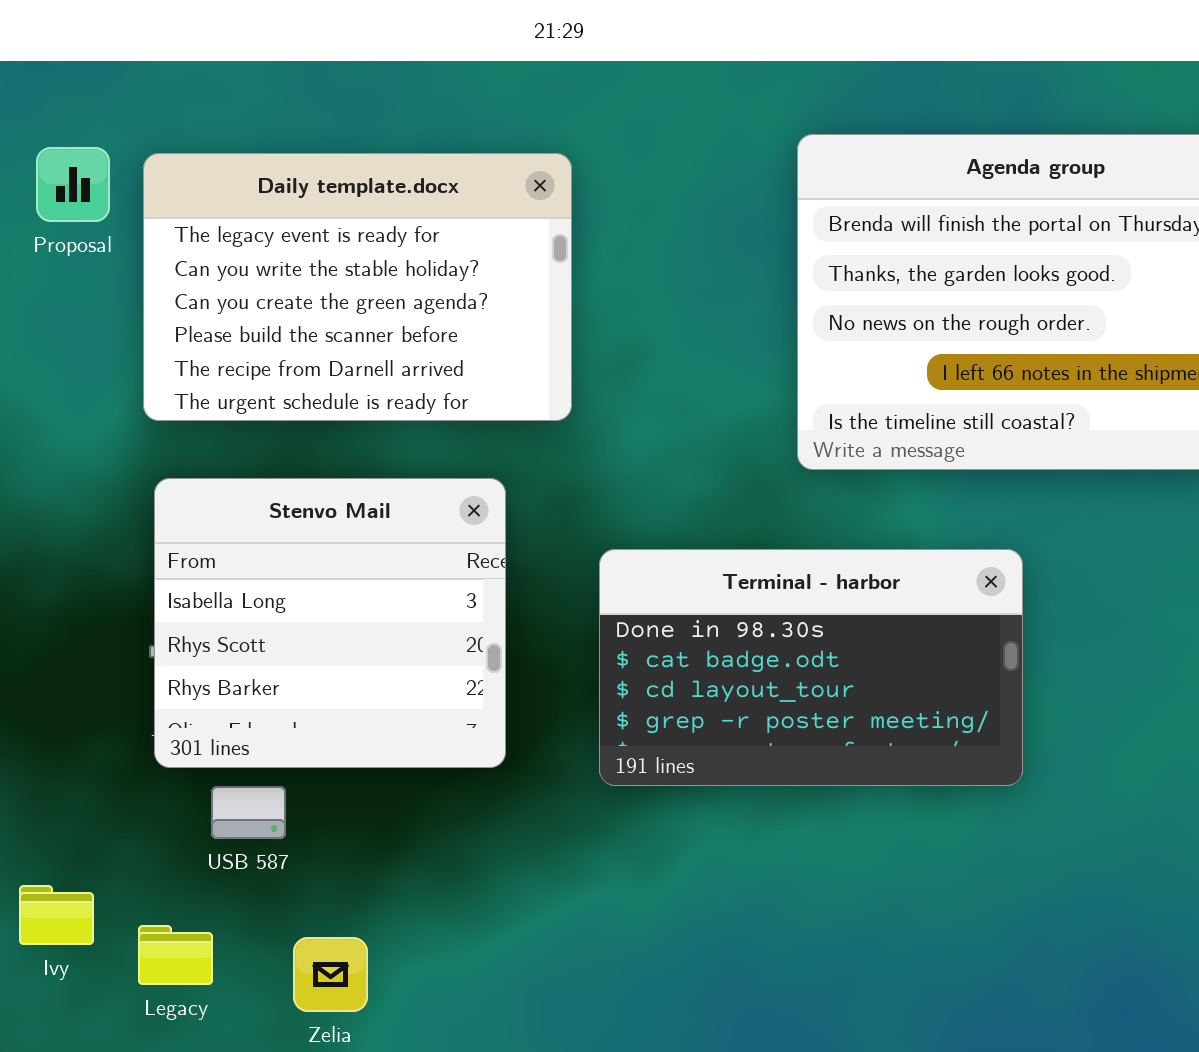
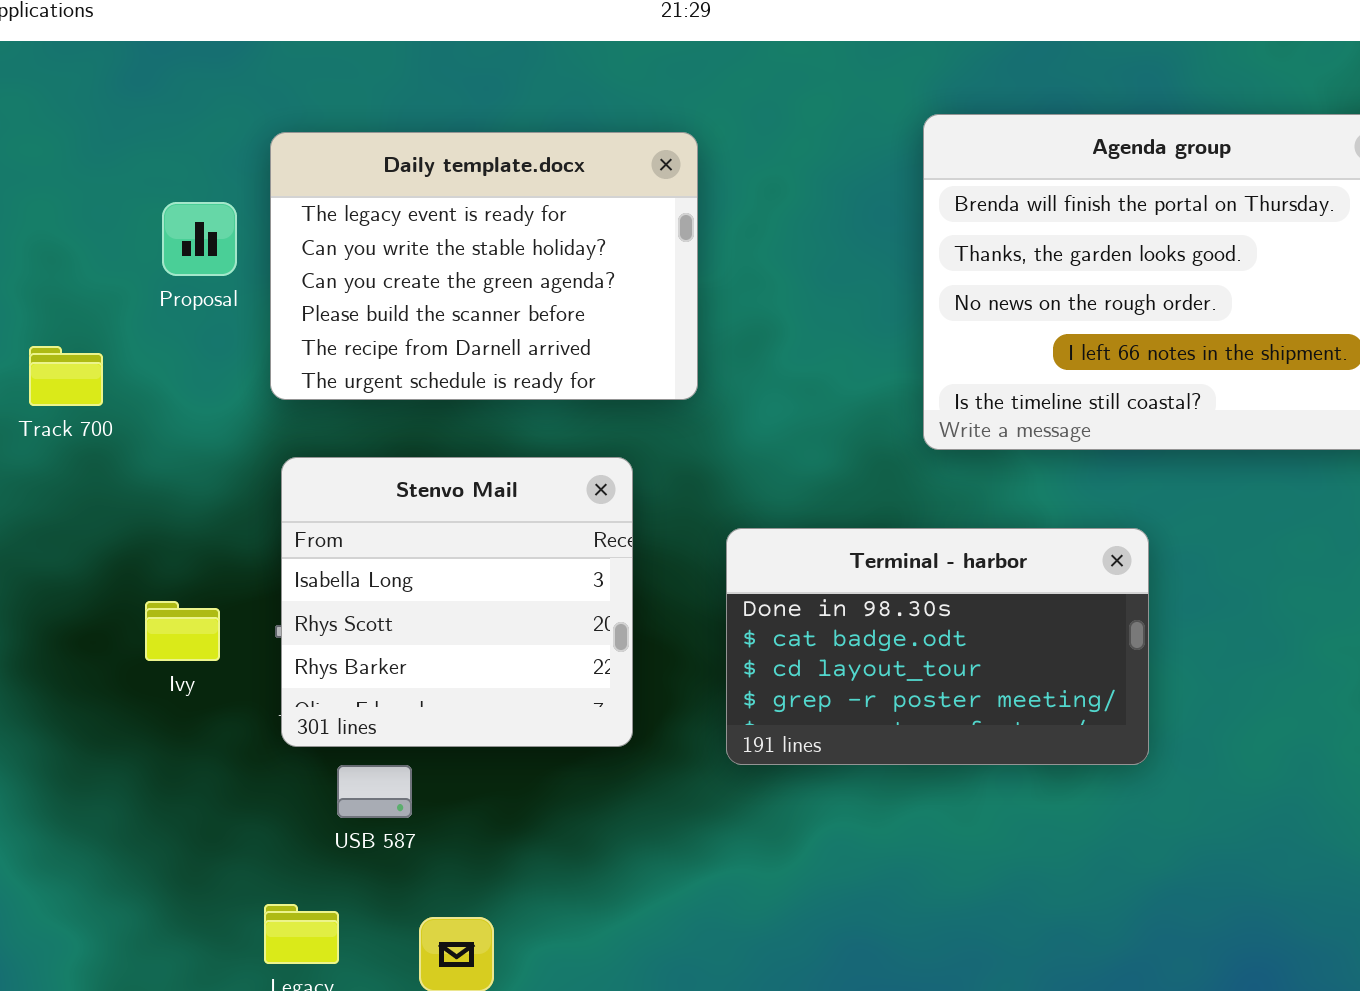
Proposal: [36,147,110,222] -> [162,202,237,276], moved
Ivy: [19,885,94,945] -> [145,601,220,661], moved

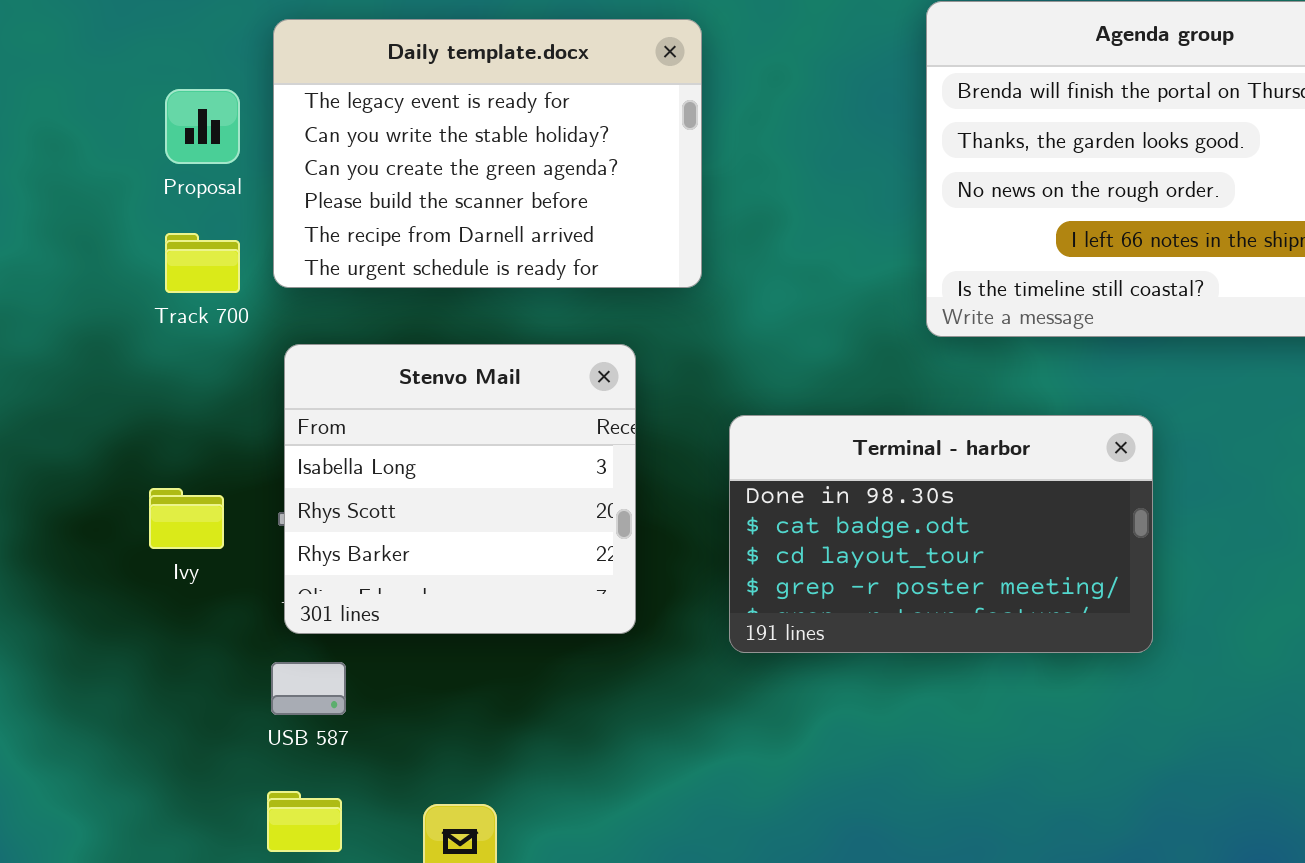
Track 700: [29,346,103,406] -> [165,233,240,293], moved
USB 587: [337,765,412,818] -> [271,662,346,715], moved

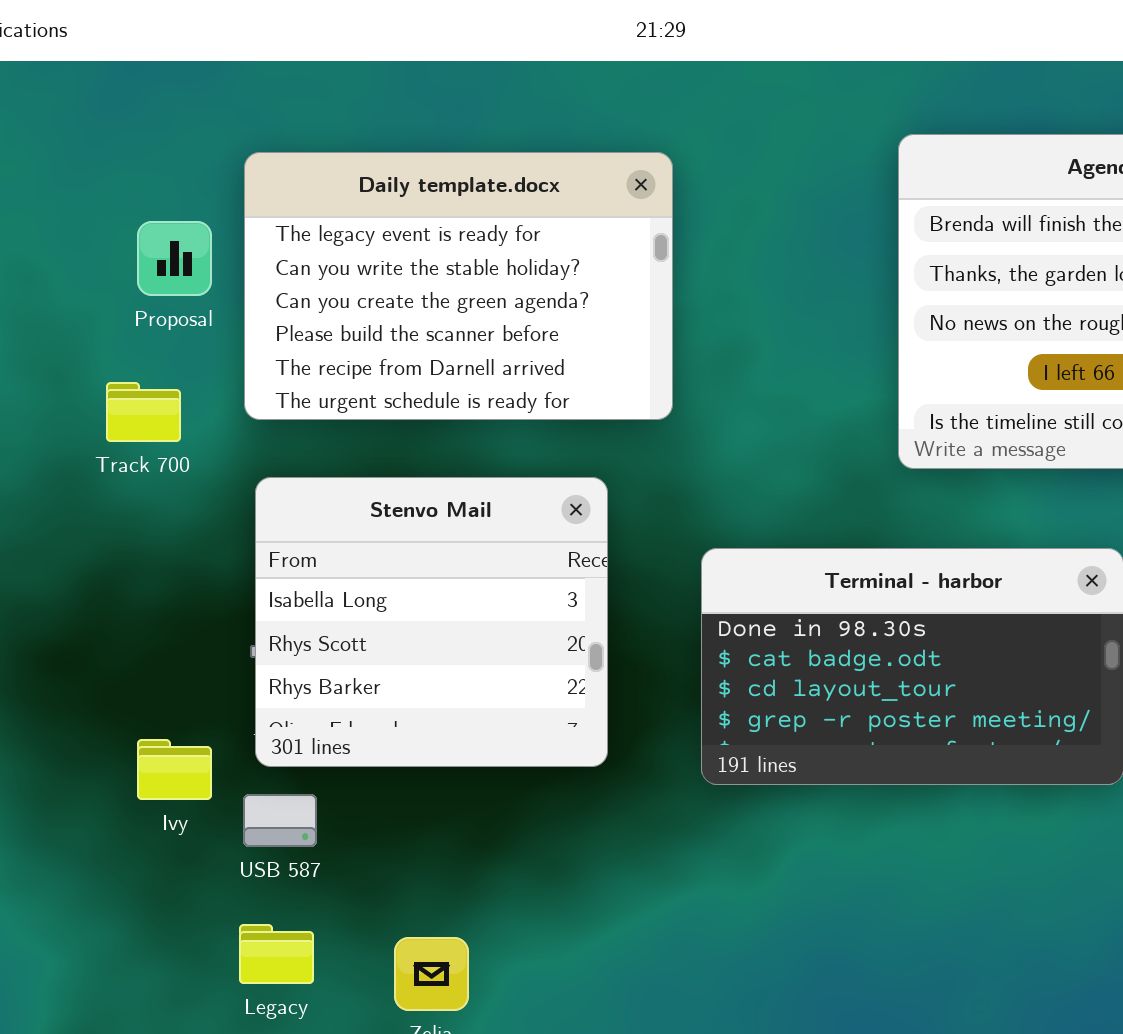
Track 700: [165,233,240,293] -> [106,382,181,442], moved
Ivy: [149,488,224,549] -> [137,739,212,800], moved

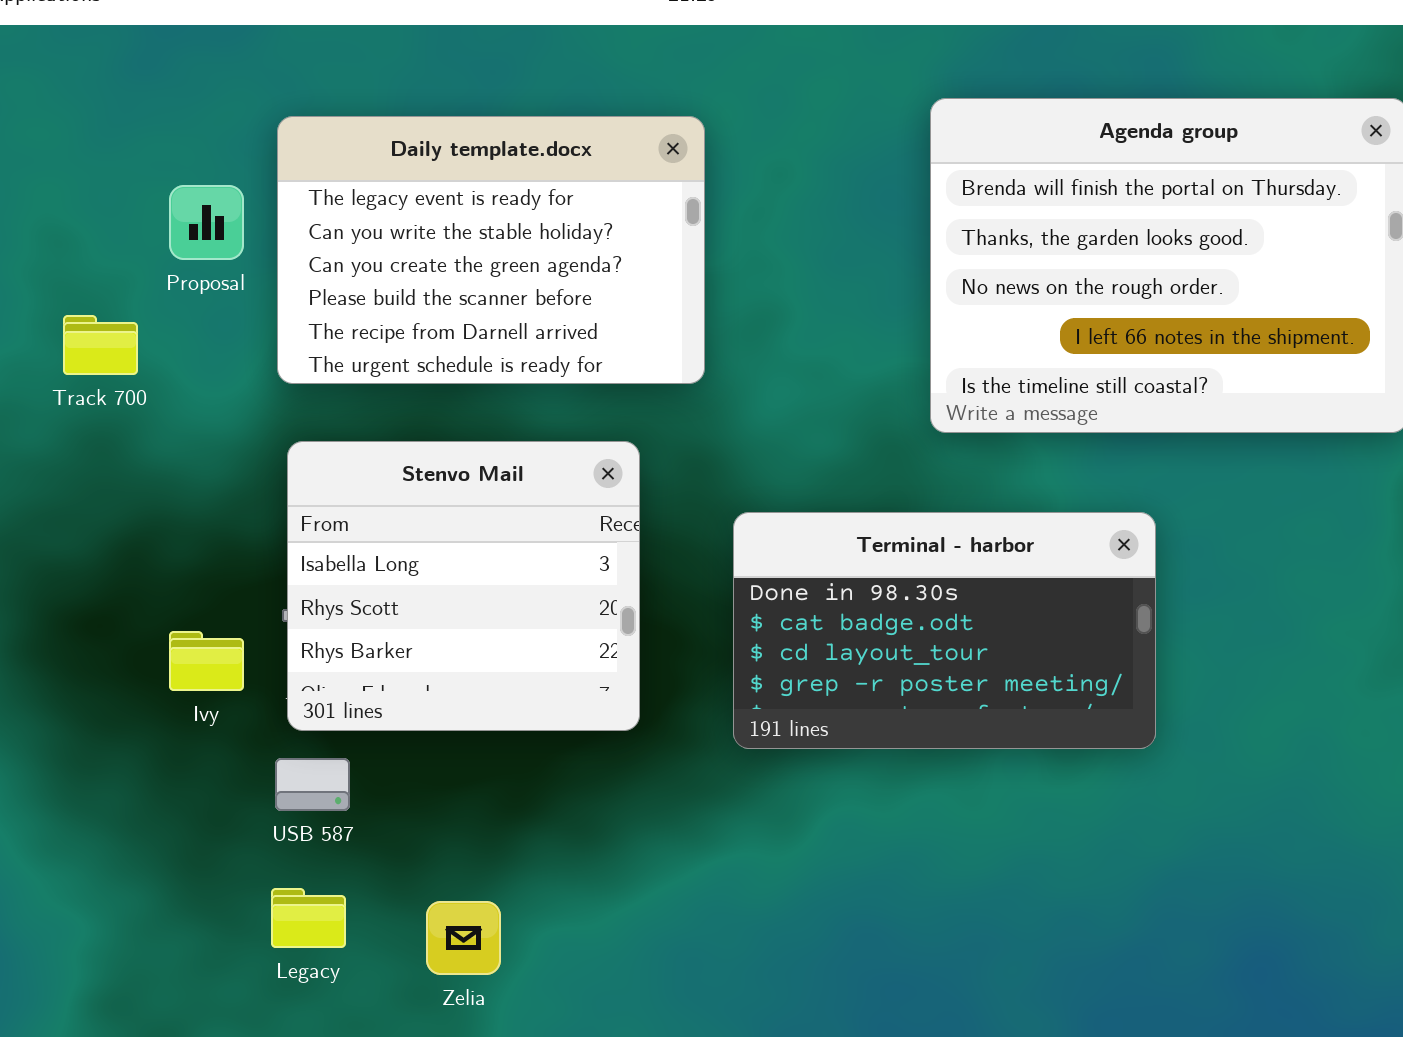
Track 700: [106,382,181,442] -> [63,315,138,375], moved
Ivy: [137,739,212,800] -> [169,631,244,691], moved

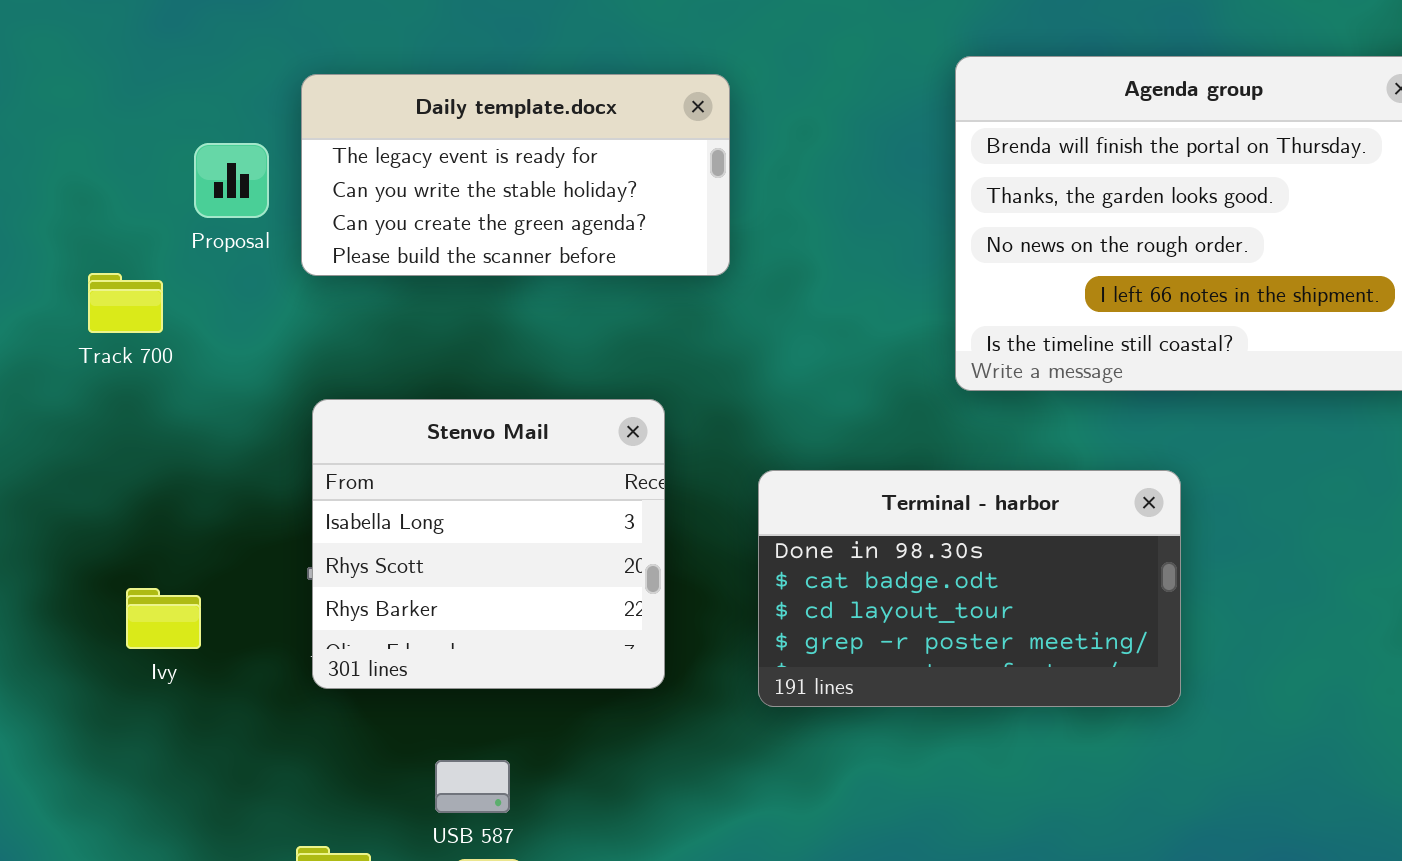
Daily template.docx: [277,116,705,384] -> [301,74,730,276], resized
Ivy: [169,631,244,691] -> [126,588,201,649], moved
USB 587: [275,758,350,811] -> [435,760,510,813], moved

